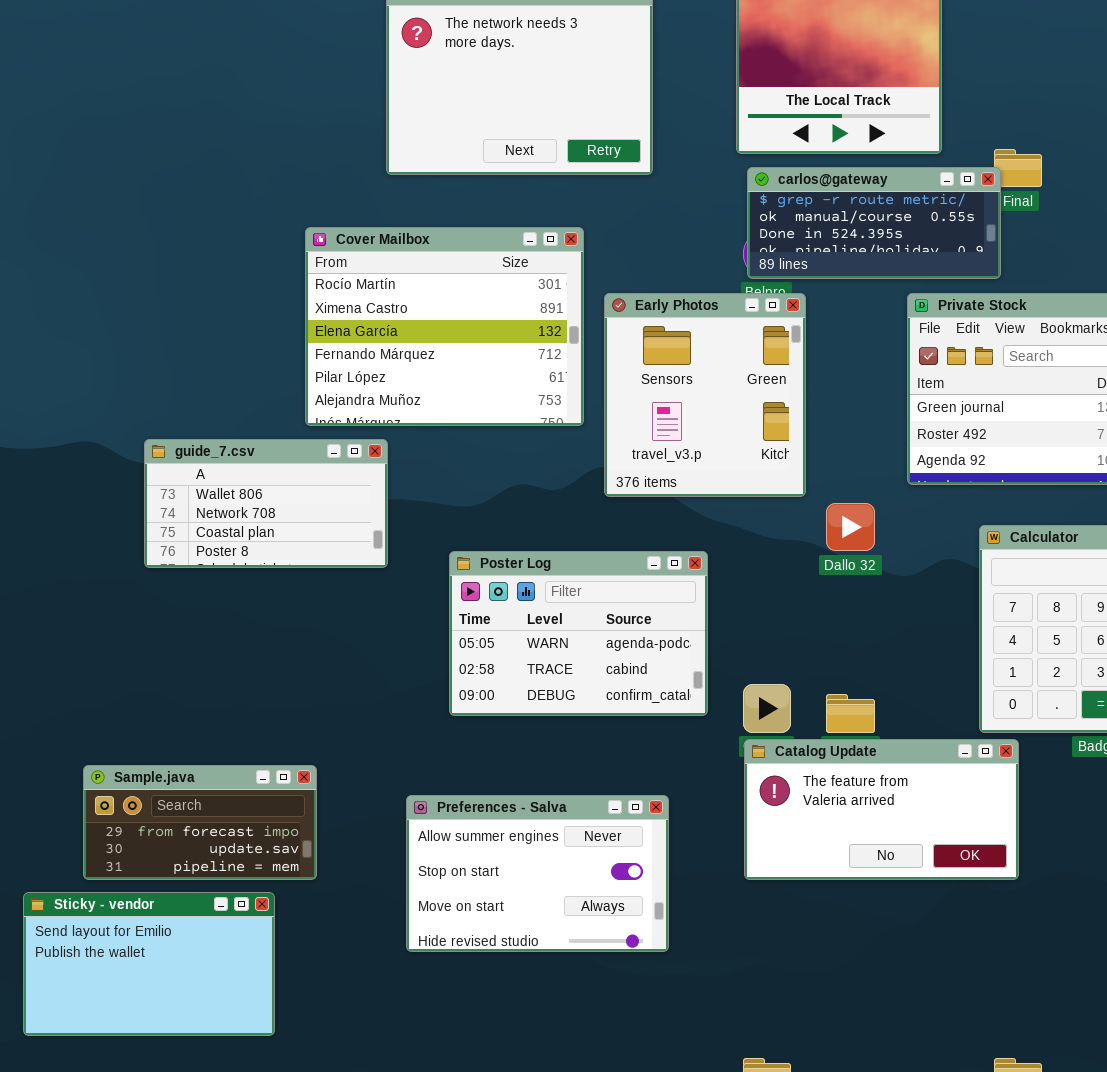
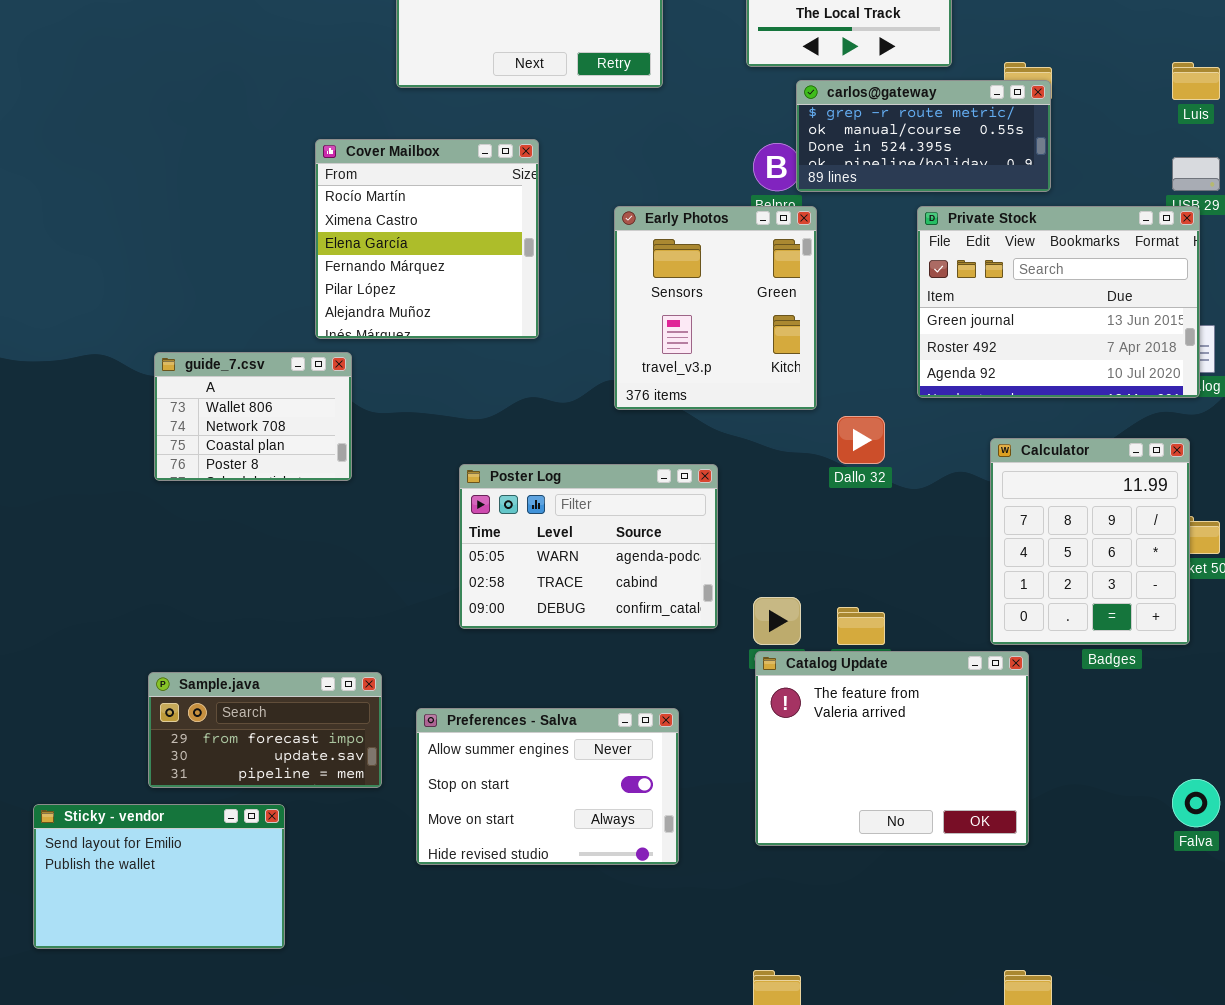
carlos@gateway: [747,167,1001,279] -> [796,80,1051,192], moved
Cover Mailbox: [305,227,584,426] -> [315,139,539,339], resized
guide_7.csv: [144,439,388,568] -> [154,352,352,481], resized
Catalog Update: [744,739,1019,880] -> [755,651,1029,846], resized
Sample.java: [83,765,317,880] -> [148,672,382,788], moved

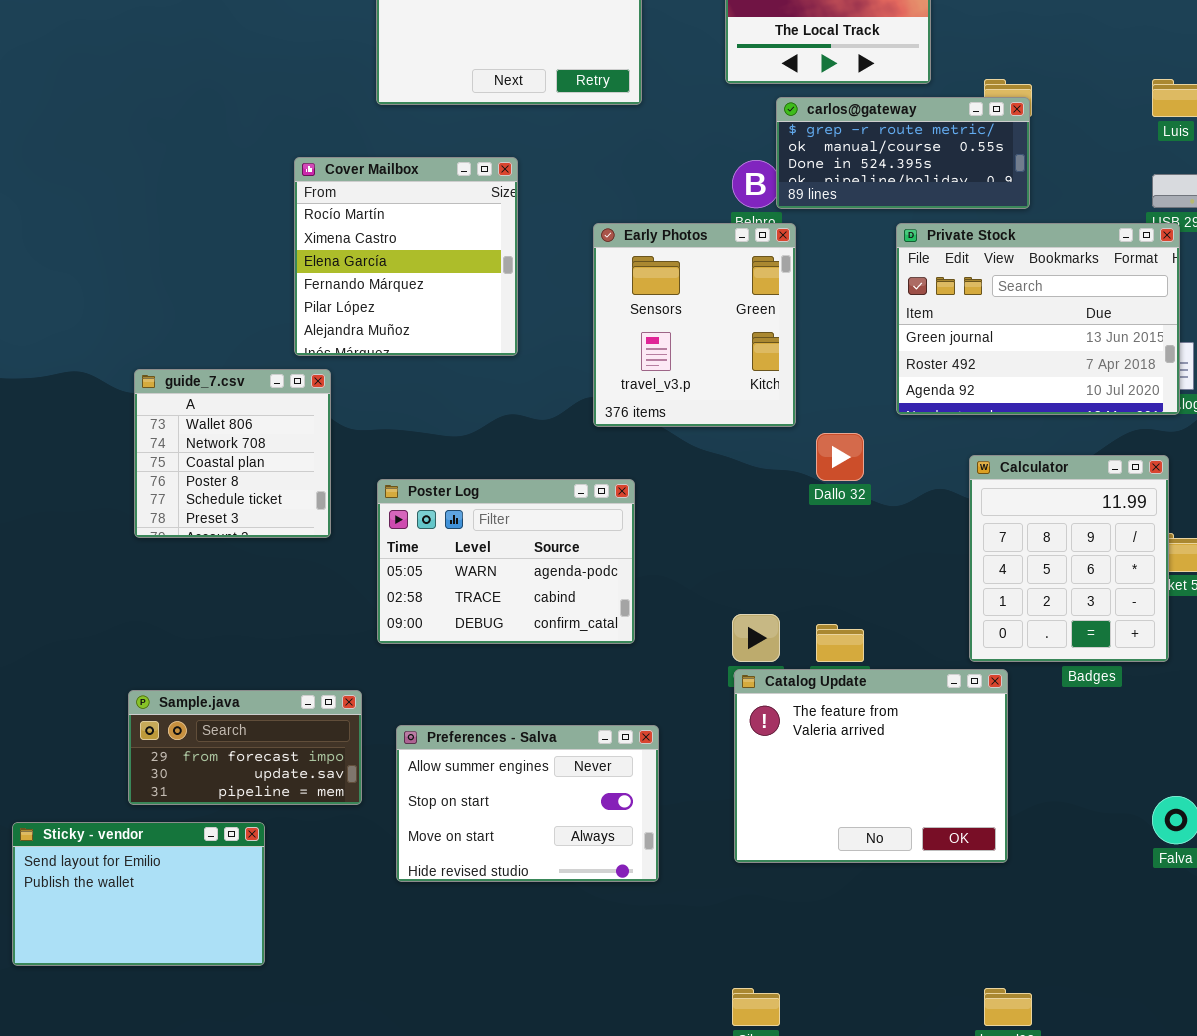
guide_7.csv: [154,352,352,481] -> [134,369,331,538], resized
Poster Log: [459,464,718,629] -> [377,479,635,644], moved

